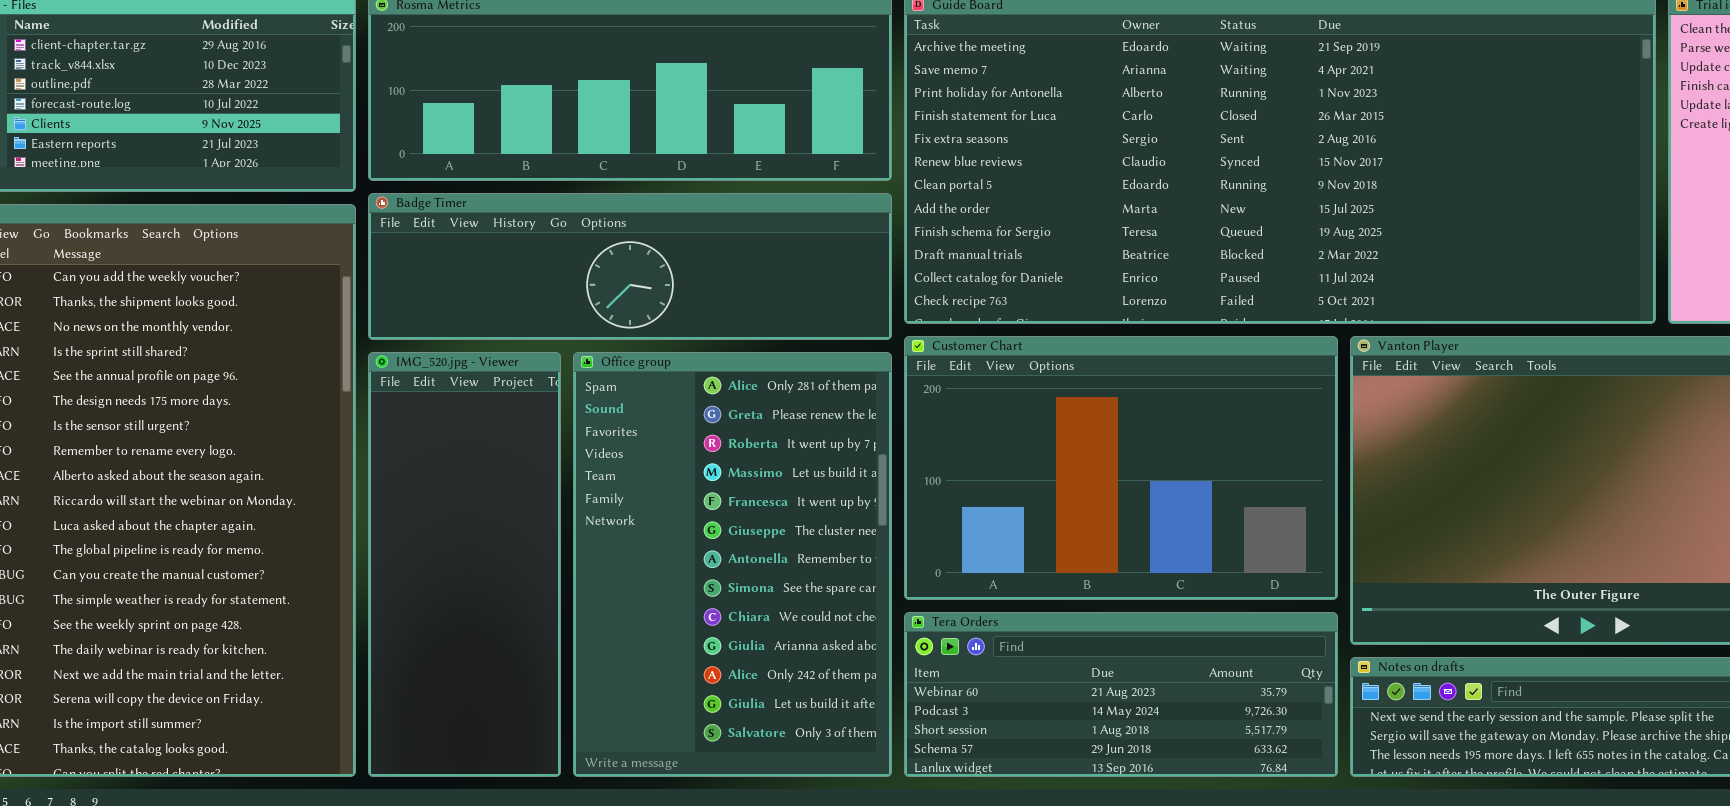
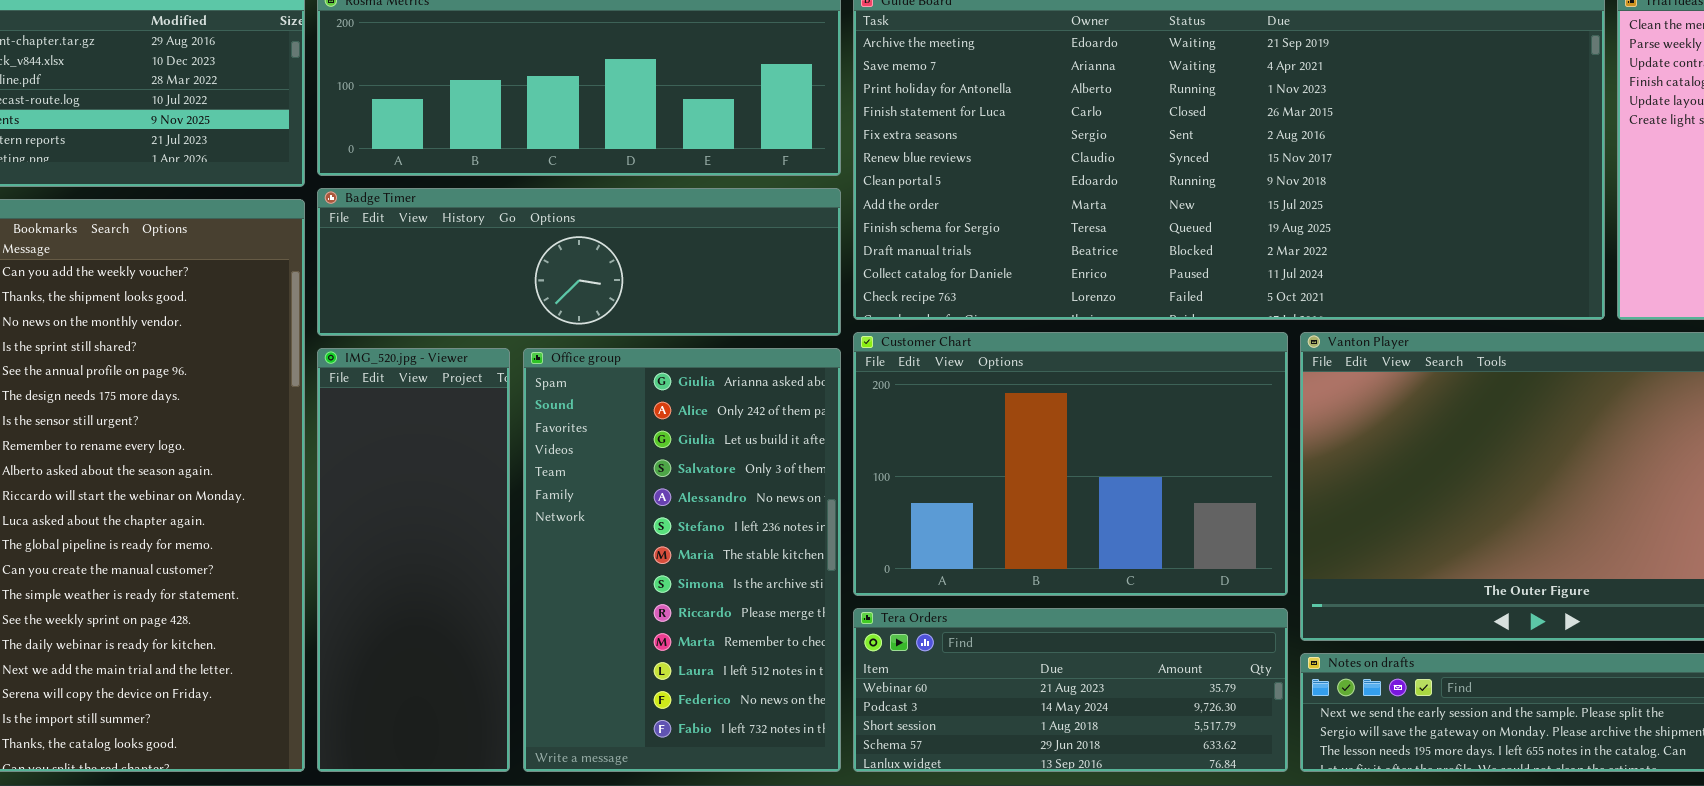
Office group: [573,352,892,777] -> [523,348,841,772], scrolled down 9 rows

